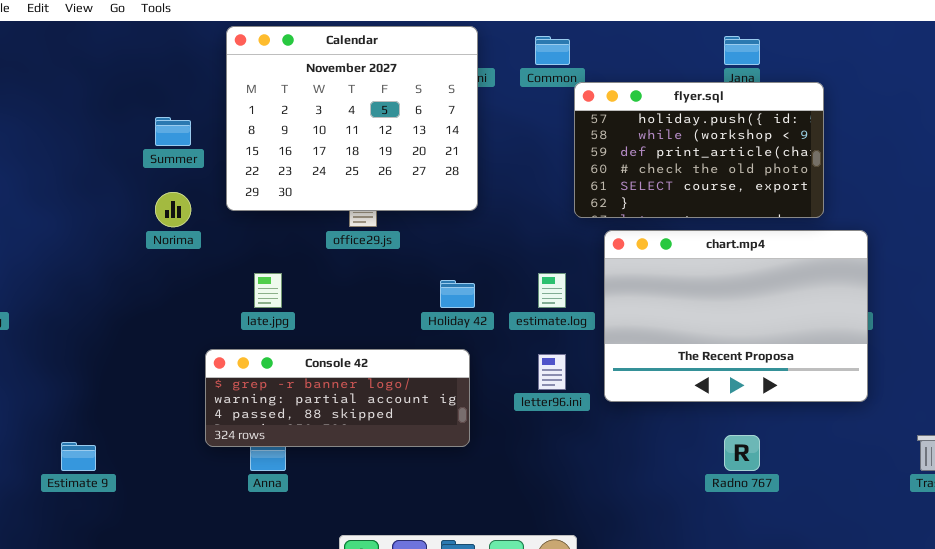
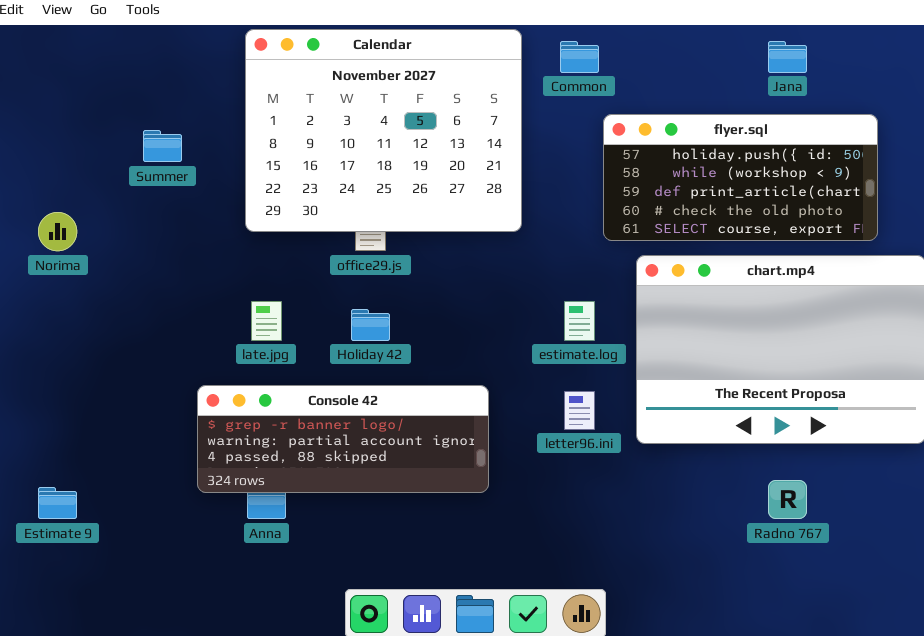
Calendar: [226,26,478,211] -> [245,29,522,232], moved
flyer.sql: [574,82,824,218] -> [603,114,878,241], resized
Norima: [155,192,191,227] -> [38,212,77,251], moved
Holiday 42: [440,280,475,308] -> [351,309,390,341], moved

